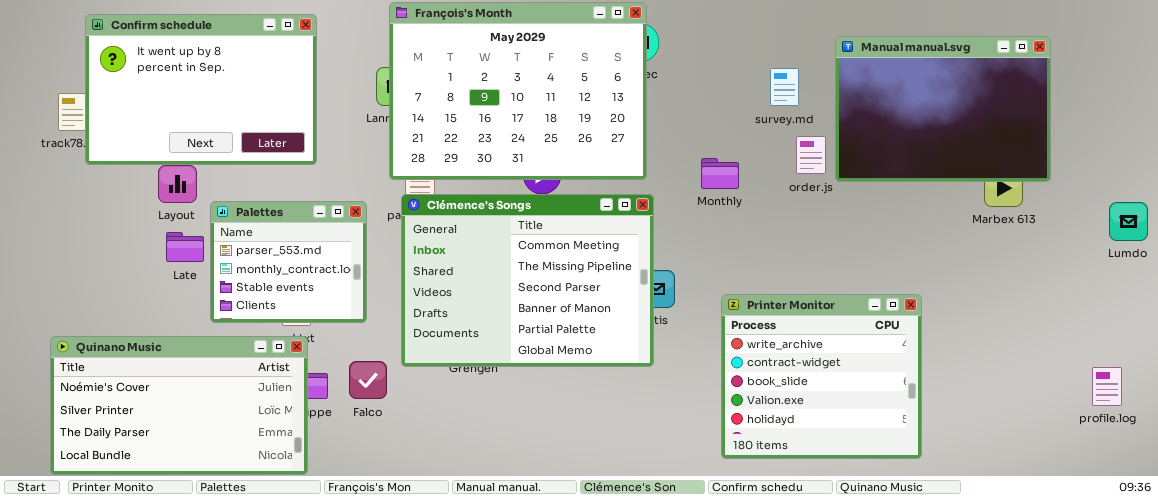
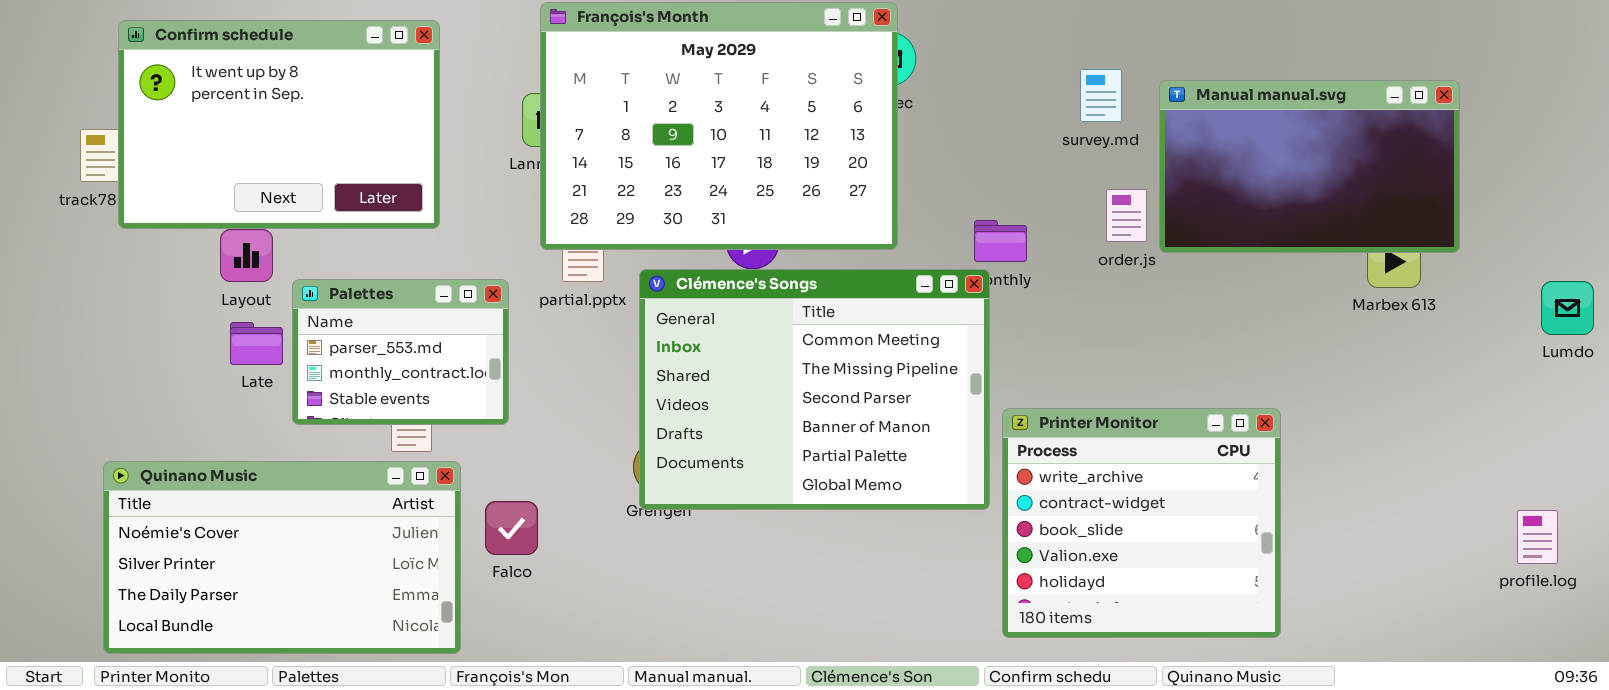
Manual manual.svg: [835,36,1051,182] -> [1159,80,1460,253], resized
survey.md: [770,68,799,106] -> [1080,69,1122,122], moved
Clémence's Songs: [401,194,654,367] -> [639,269,990,510], moved
Palettes: [210,201,367,323] -> [292,279,509,425], resized
Quinano Music: [50,336,308,475] -> [103,461,461,654], moved

